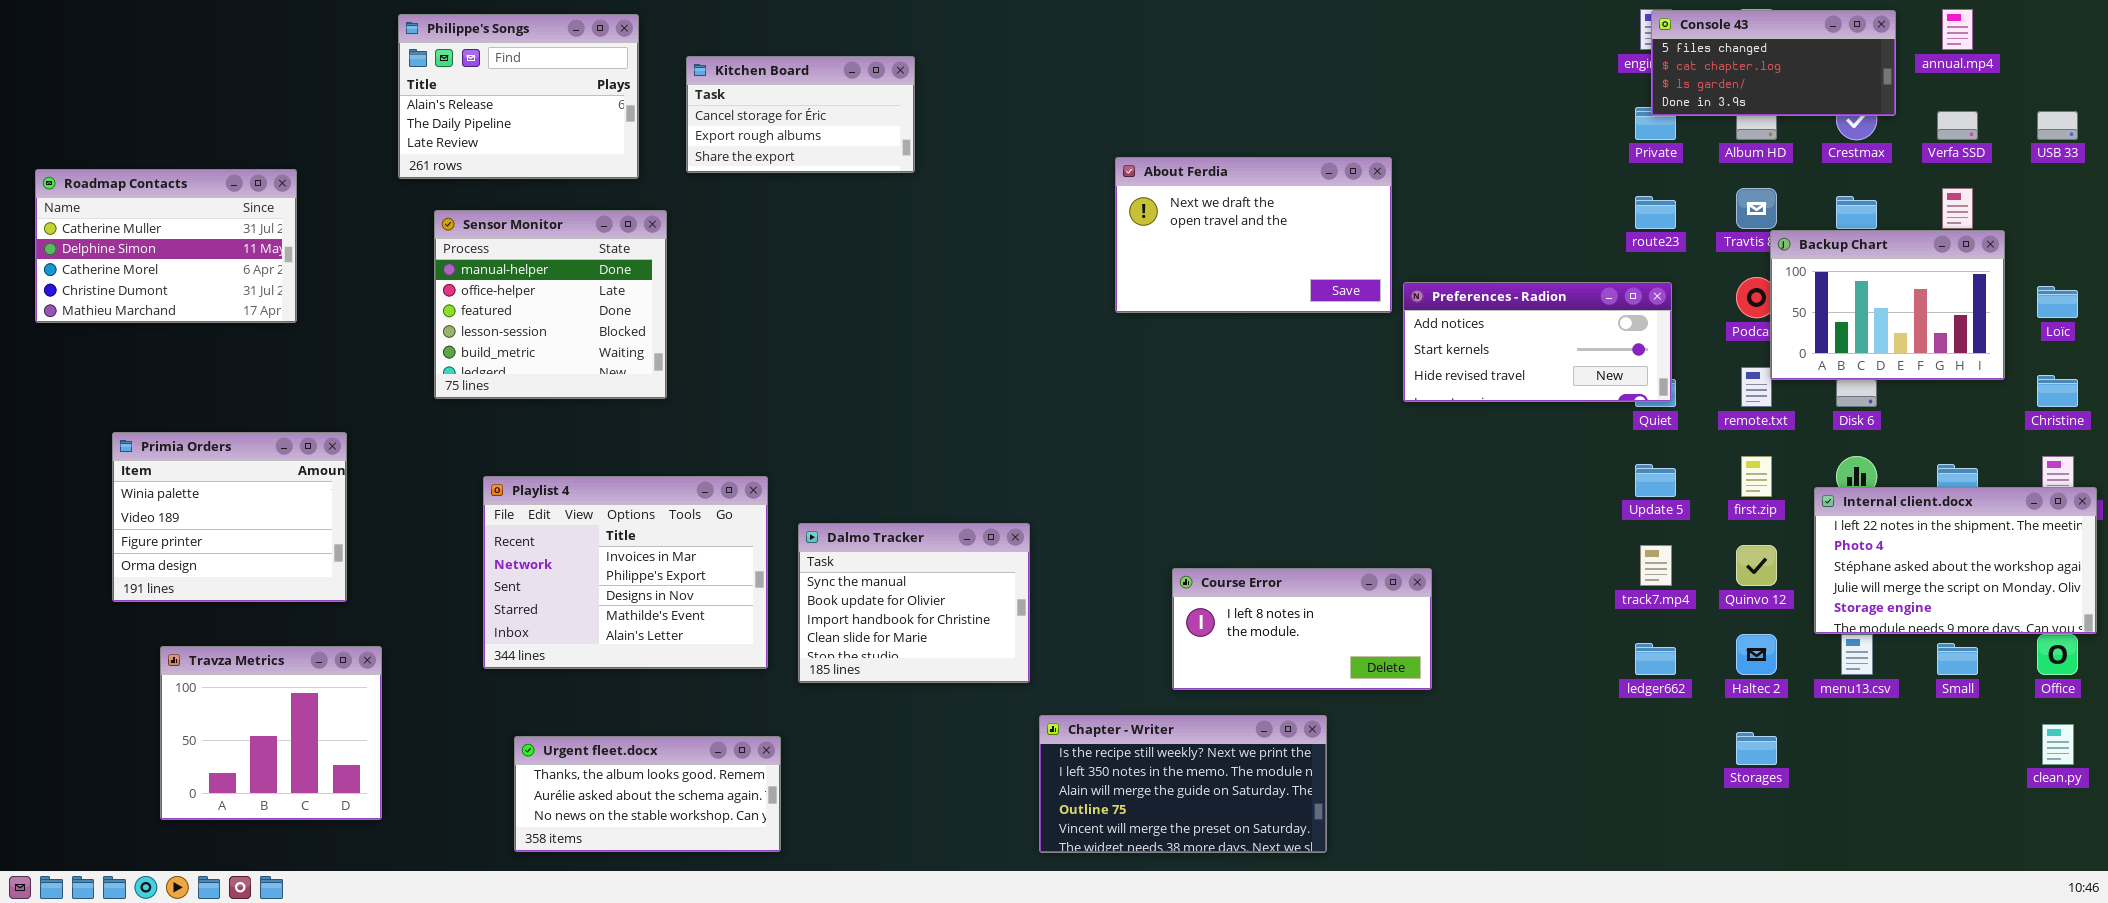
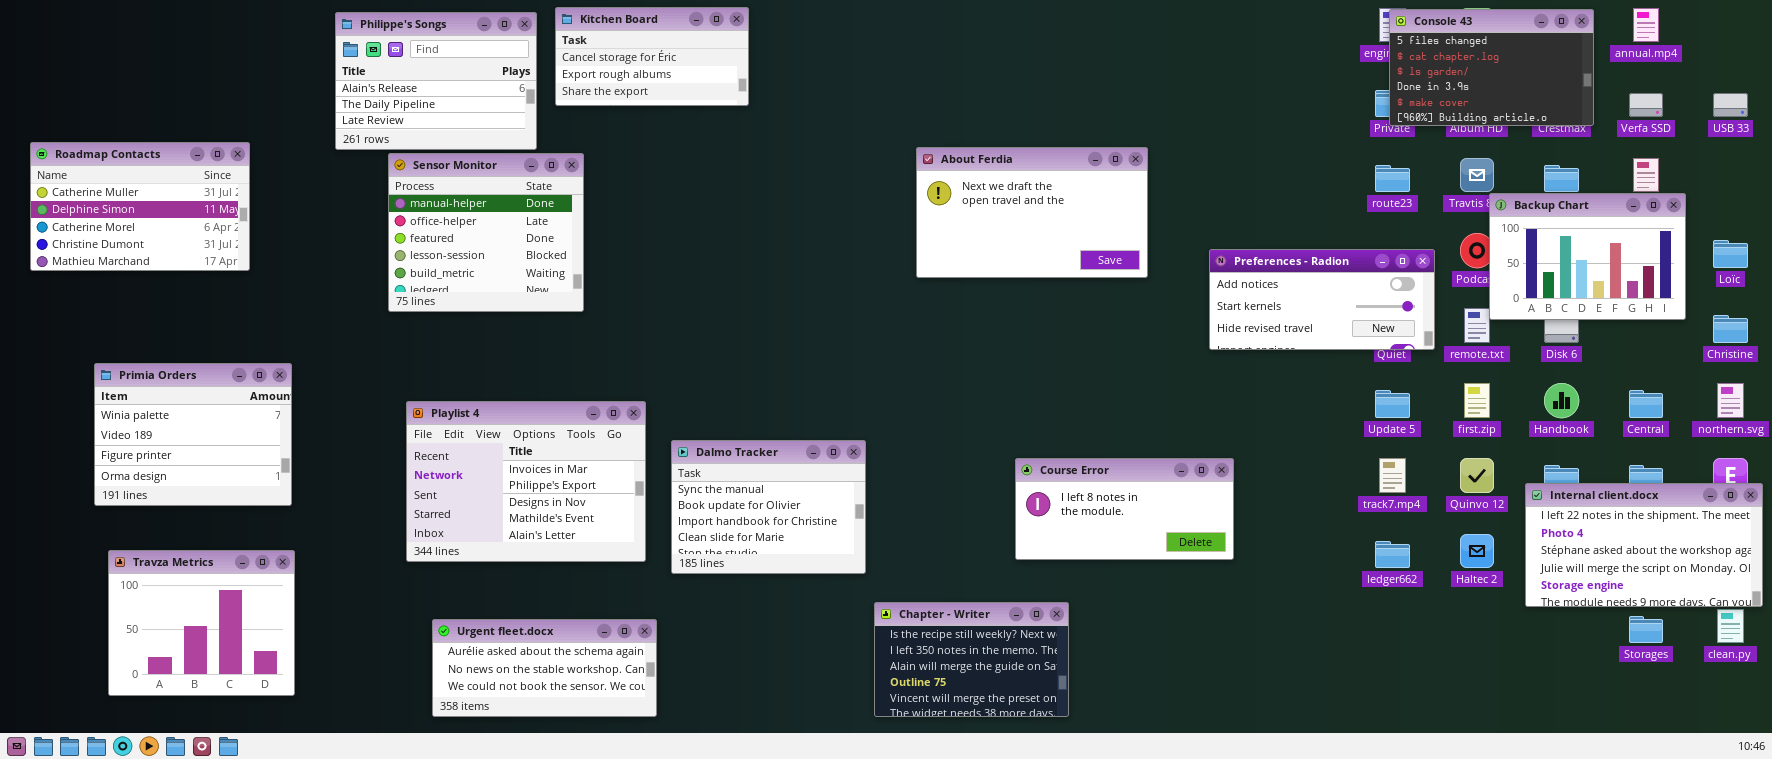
Console 43: [1651,10,1896,116] -> [1389,9,1594,126], resized
Kitchen Board: [686,56,915,173] -> [555,7,749,106], moved
About Ferdia: [1115,157,1392,313] -> [916,147,1148,278], moved
Sensor Monitor: [434,210,667,399] -> [388,153,584,312], moved
Preferences - Radion: [1403,282,1672,402] -> [1209,249,1435,350], moved
Internal client.docx: [1814,487,2097,634] -> [1525,483,1763,607], moved
Course Error: [1172,568,1432,690] -> [1015,458,1234,560], moved
Travza Metrics: [160,646,382,820] -> [108,550,295,696], moved
Chapter - Writer: [1039,715,1327,853] -> [874,602,1069,717], resized
Storages: [1736,732,1777,765] -> [1629,616,1663,643], moved
Urgent fleet.docx: [514,736,781,852] -> [432,619,657,717], scrolled down 1 row

